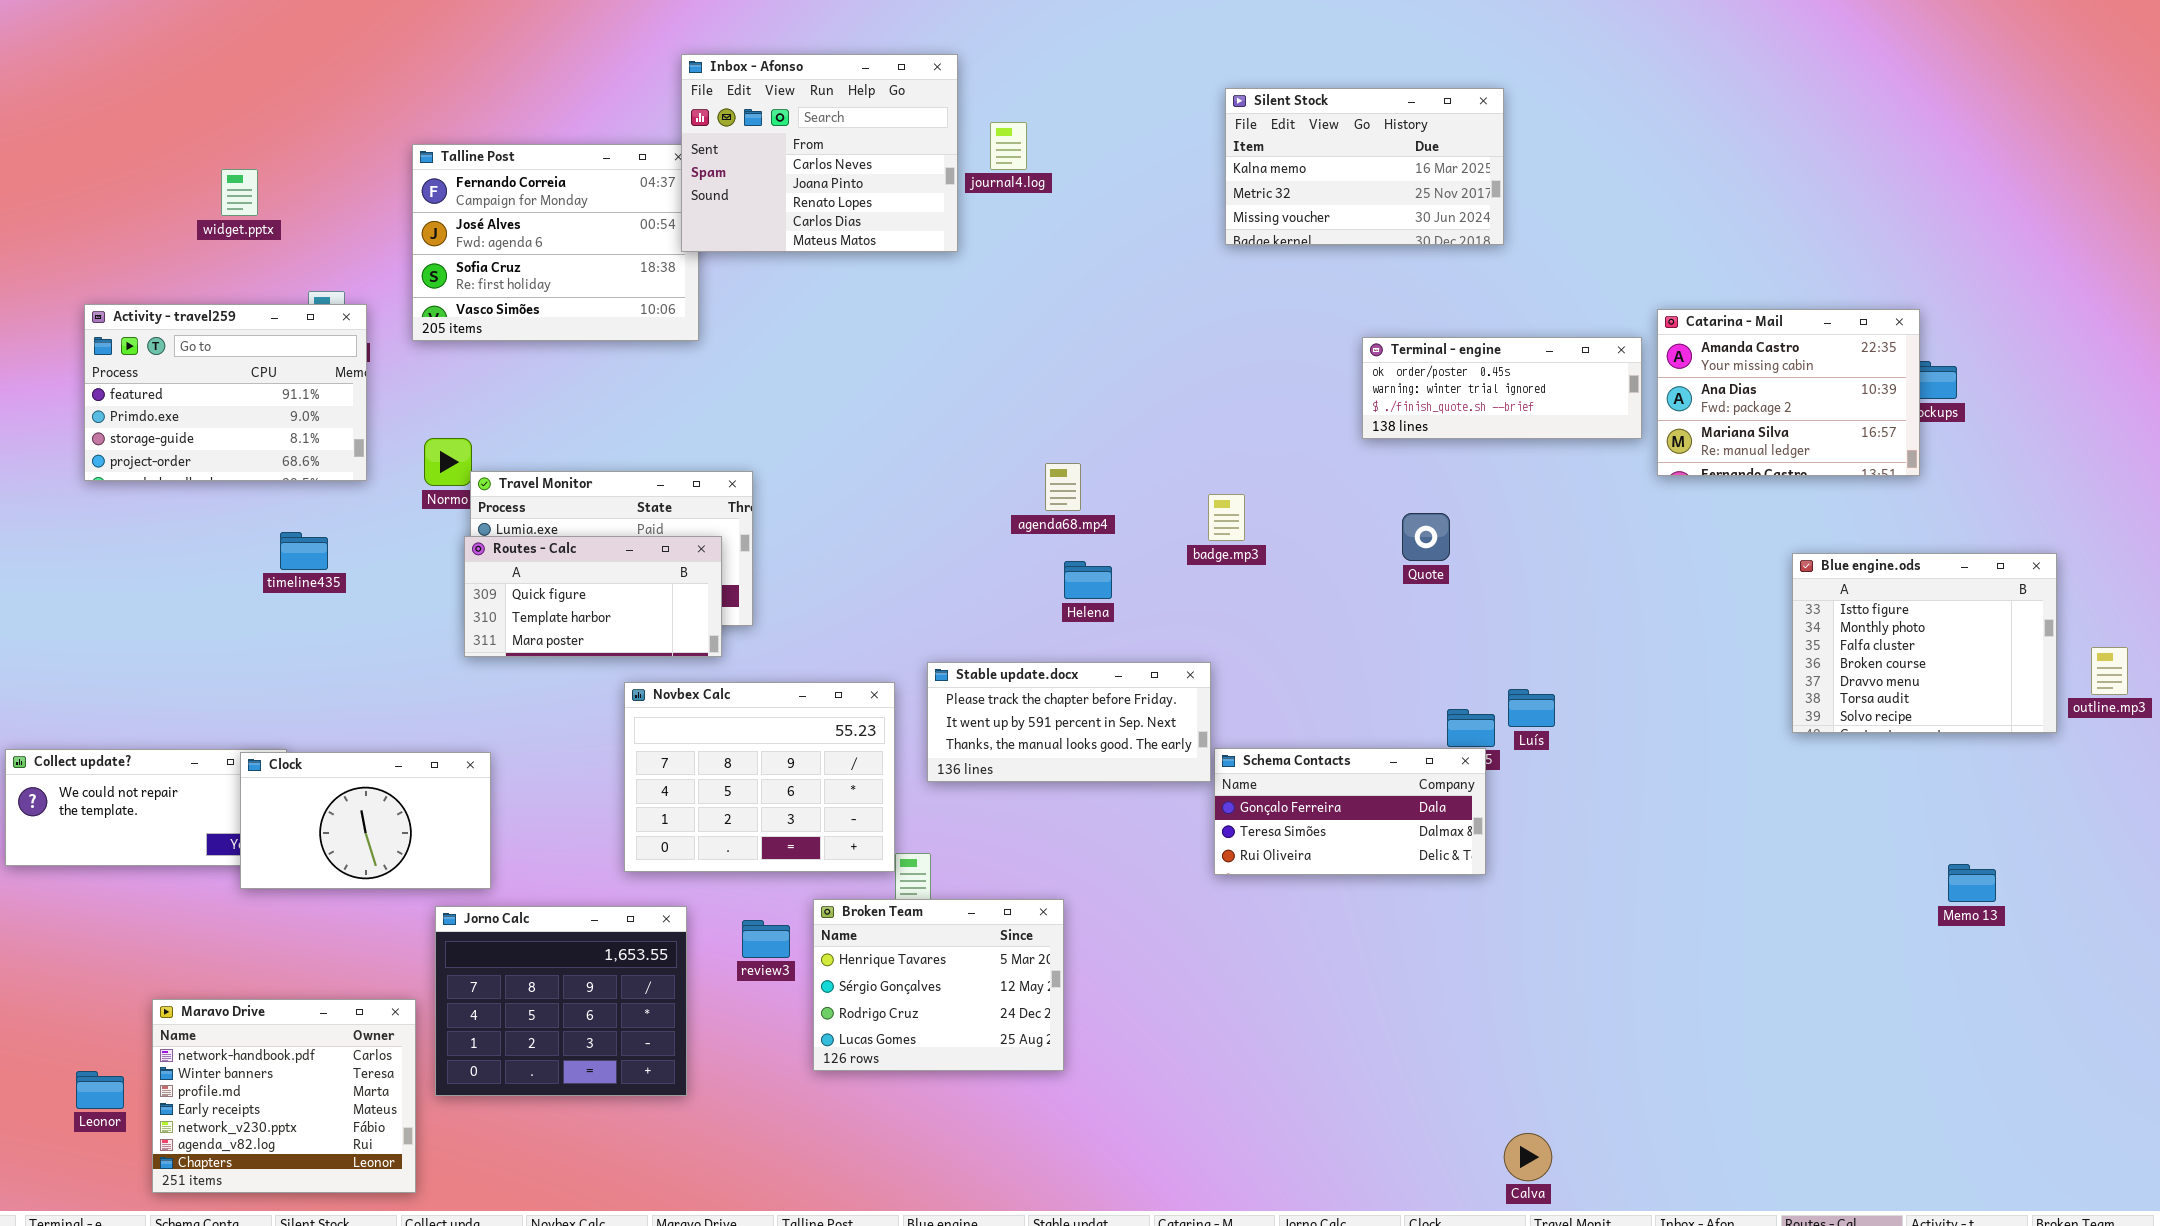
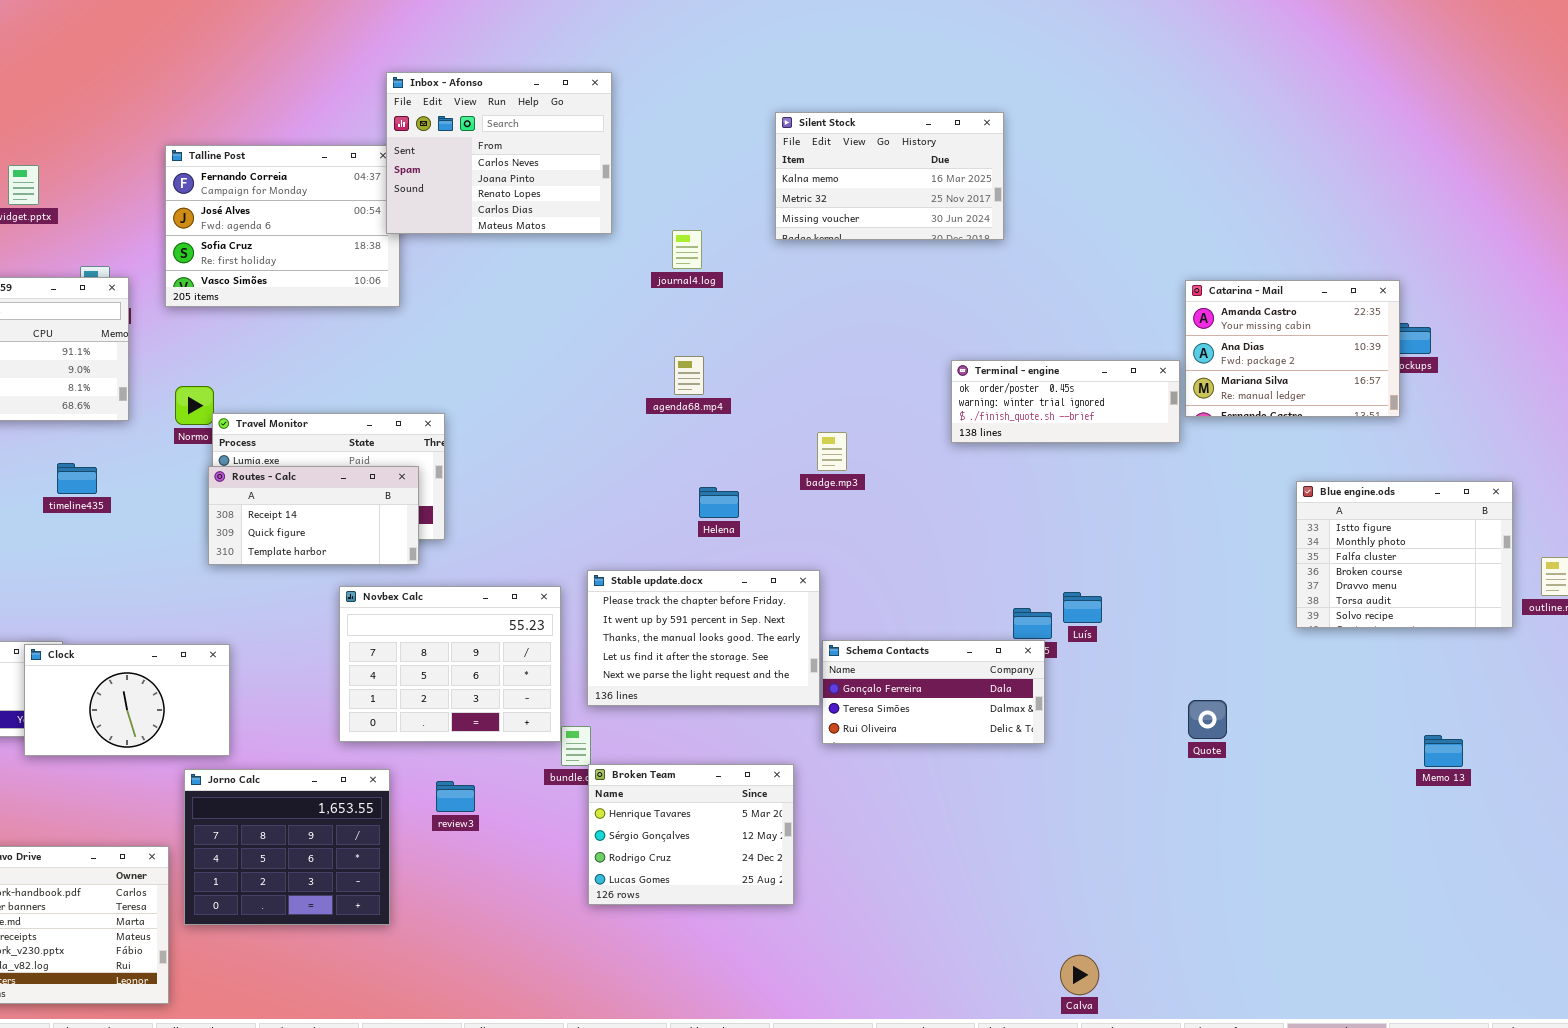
Silent Stock: [1225,88,1504,245] -> [775,112,1004,240], moved
journal4.log: [990,122,1027,170] -> [672,230,702,269], moved
Terminal - engine: [1362,337,1642,439] -> [951,360,1180,443], moved
agenda68.mp4: [1045,463,1081,511] -> [674,356,704,395], moved
Quote: [1402,513,1450,561] -> [1188,700,1227,739], moved
Routes - Calc: [464,536,722,657] -> [208,466,419,565], scrolled up 1 row
Stable update.docx: [927,662,1211,782] -> [587,570,820,706], resized
Broken Team: [813,899,1064,1071] -> [588,764,794,905], moved

